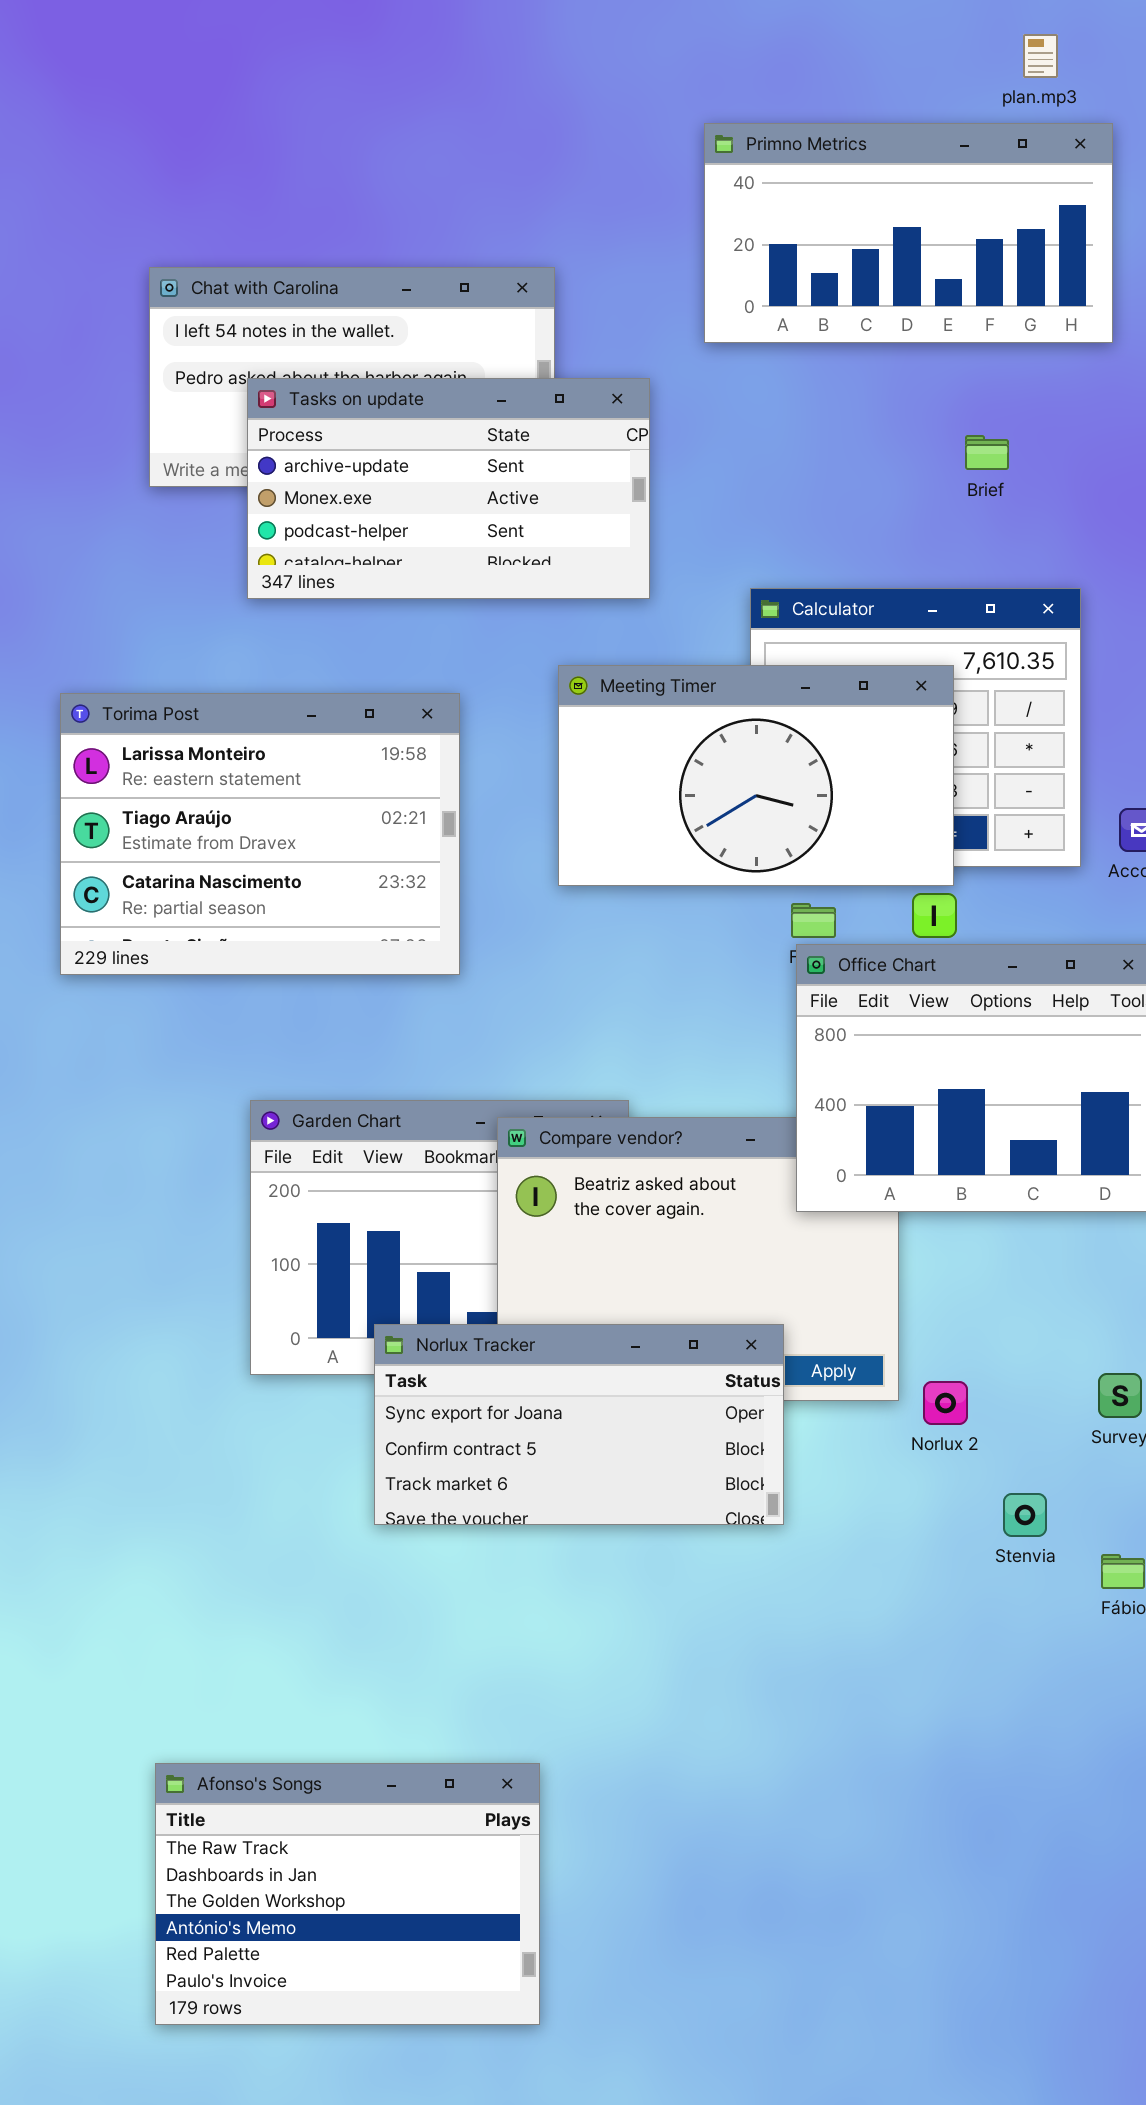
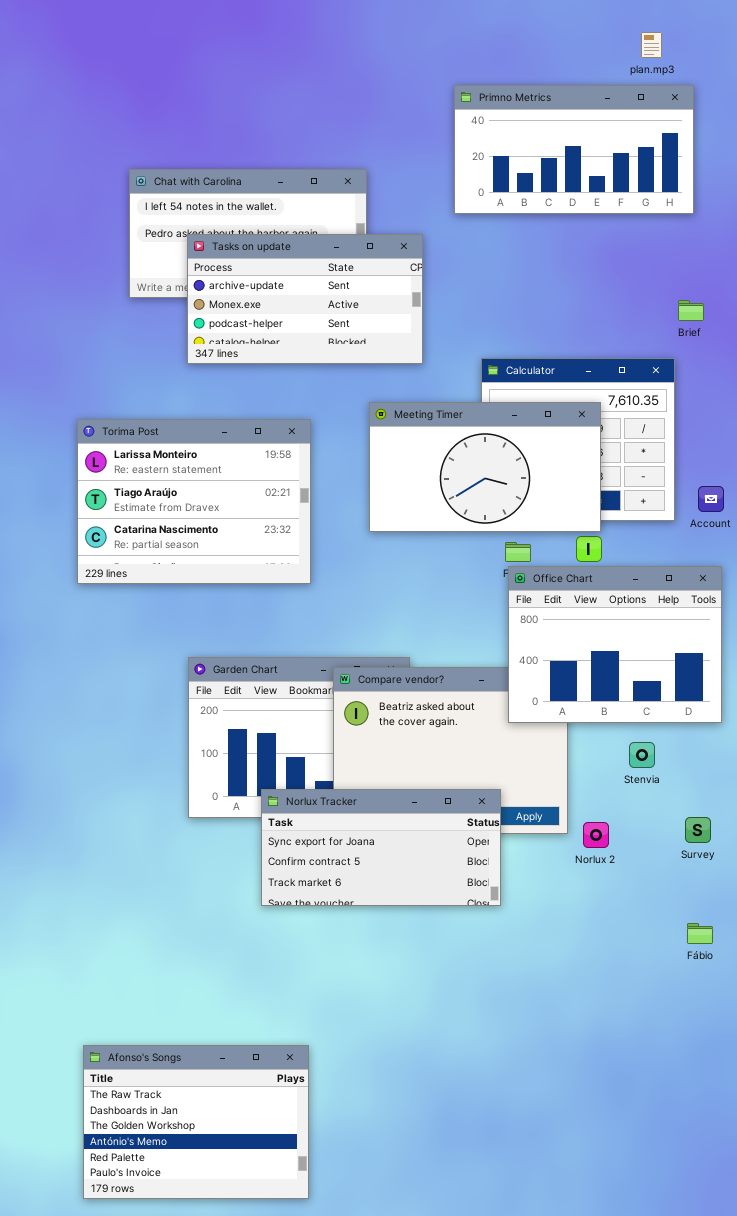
Brief: [965,435,1009,470] -> [678,300,704,321], moved
Stenvia: [1003,1493,1047,1537] -> [629,742,655,768], moved
Afonso's Songs: [155,1763,540,2025] -> [83,1045,309,1199], moved

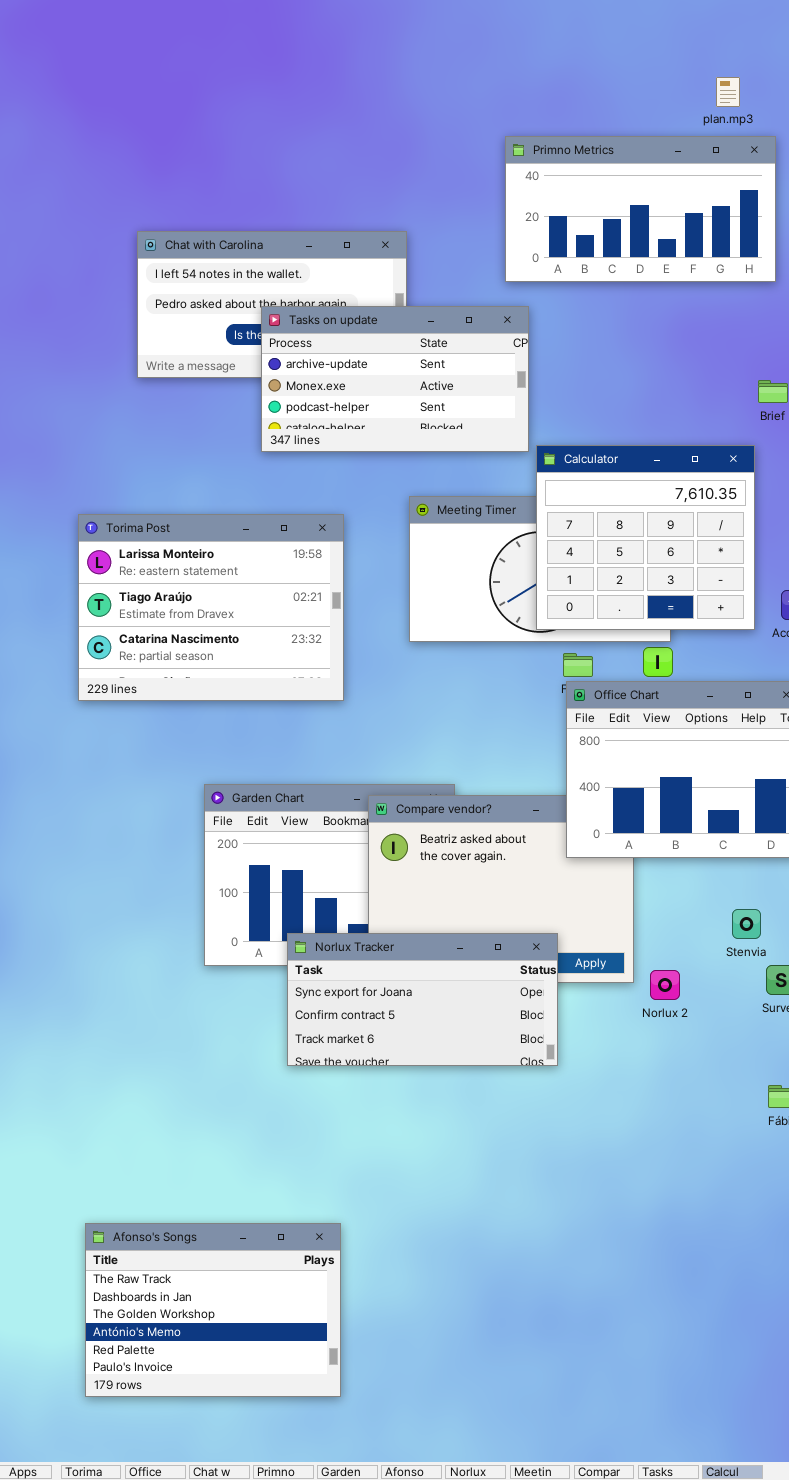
Tasks on update: [187,234,423,364] -> [261,306,529,452], moved
Calculator: [481,358,675,521] -> [536,445,755,630], raised
Stenvia: [629,742,655,768] -> [732,909,761,939], moved

